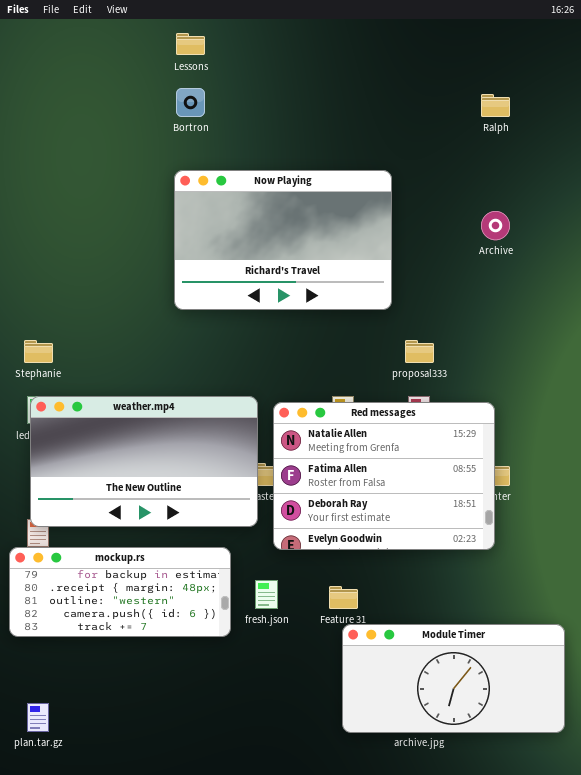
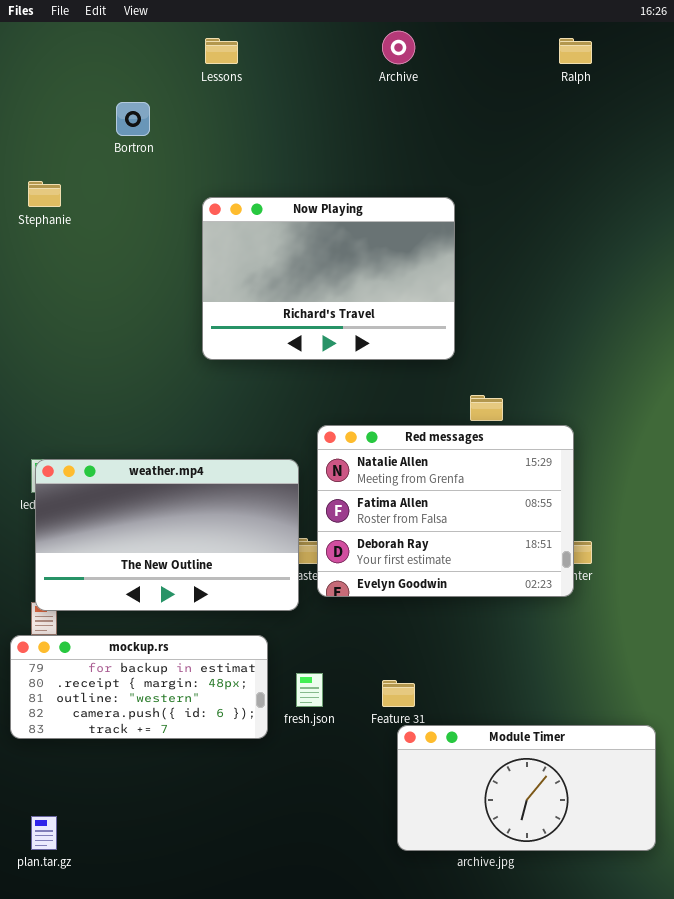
Bortron: [176,88,205,117] -> [116,102,150,136], moved
Ralph: [481,94,510,117] -> [559,38,592,64], moved
Archive: [481,211,510,240] -> [382,31,415,64], moved
Stephanie: [24,340,53,363] -> [28,181,61,207], moved
Red messages: [273,402,495,550] -> [317,425,574,597], moved

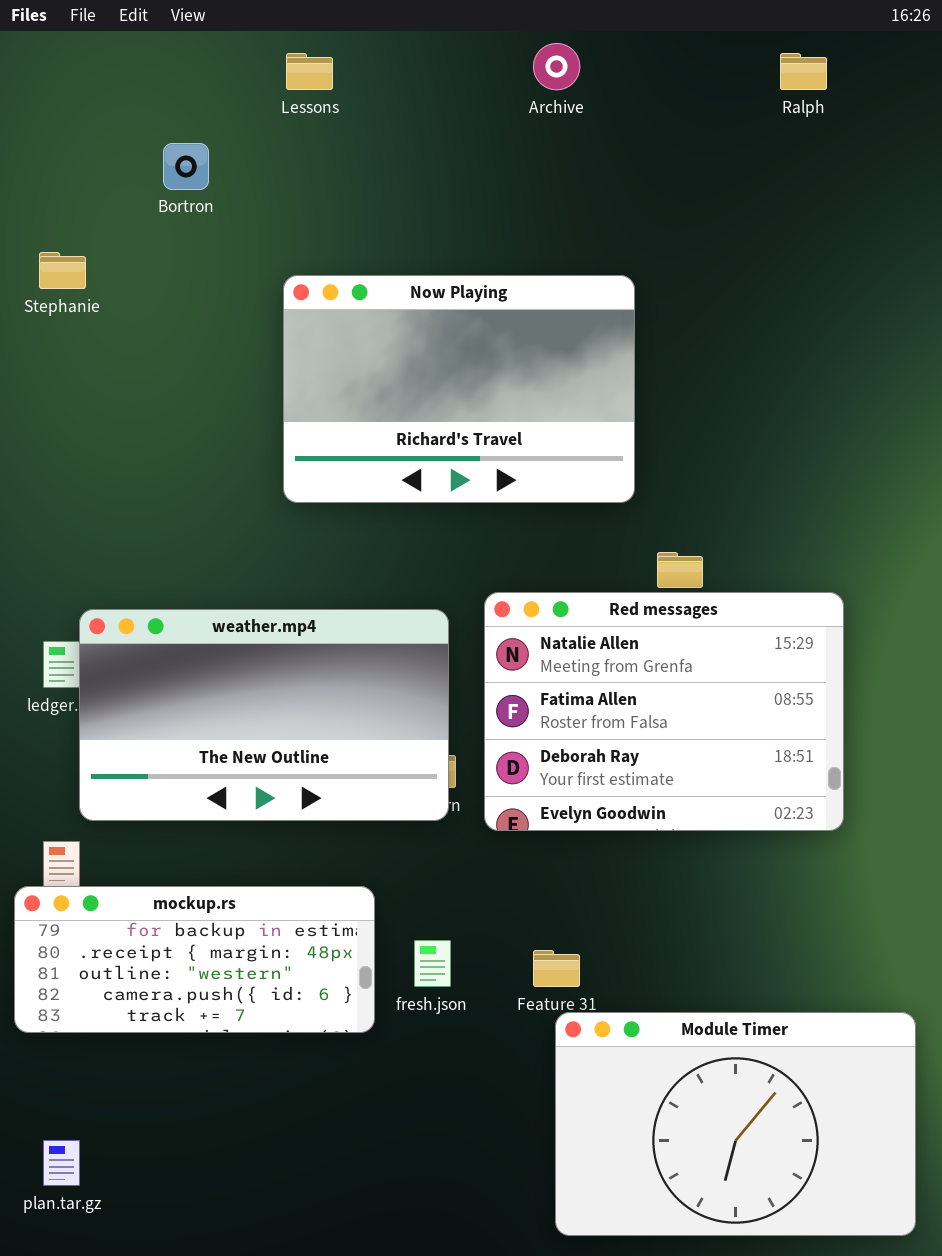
Red messages: [317,425,574,597] -> [484,592,844,831], moved
weather.mp4: [35,459,299,611] -> [79,609,449,821], moved
Module Timer: [397,725,656,851] -> [555,1012,916,1236], resized

